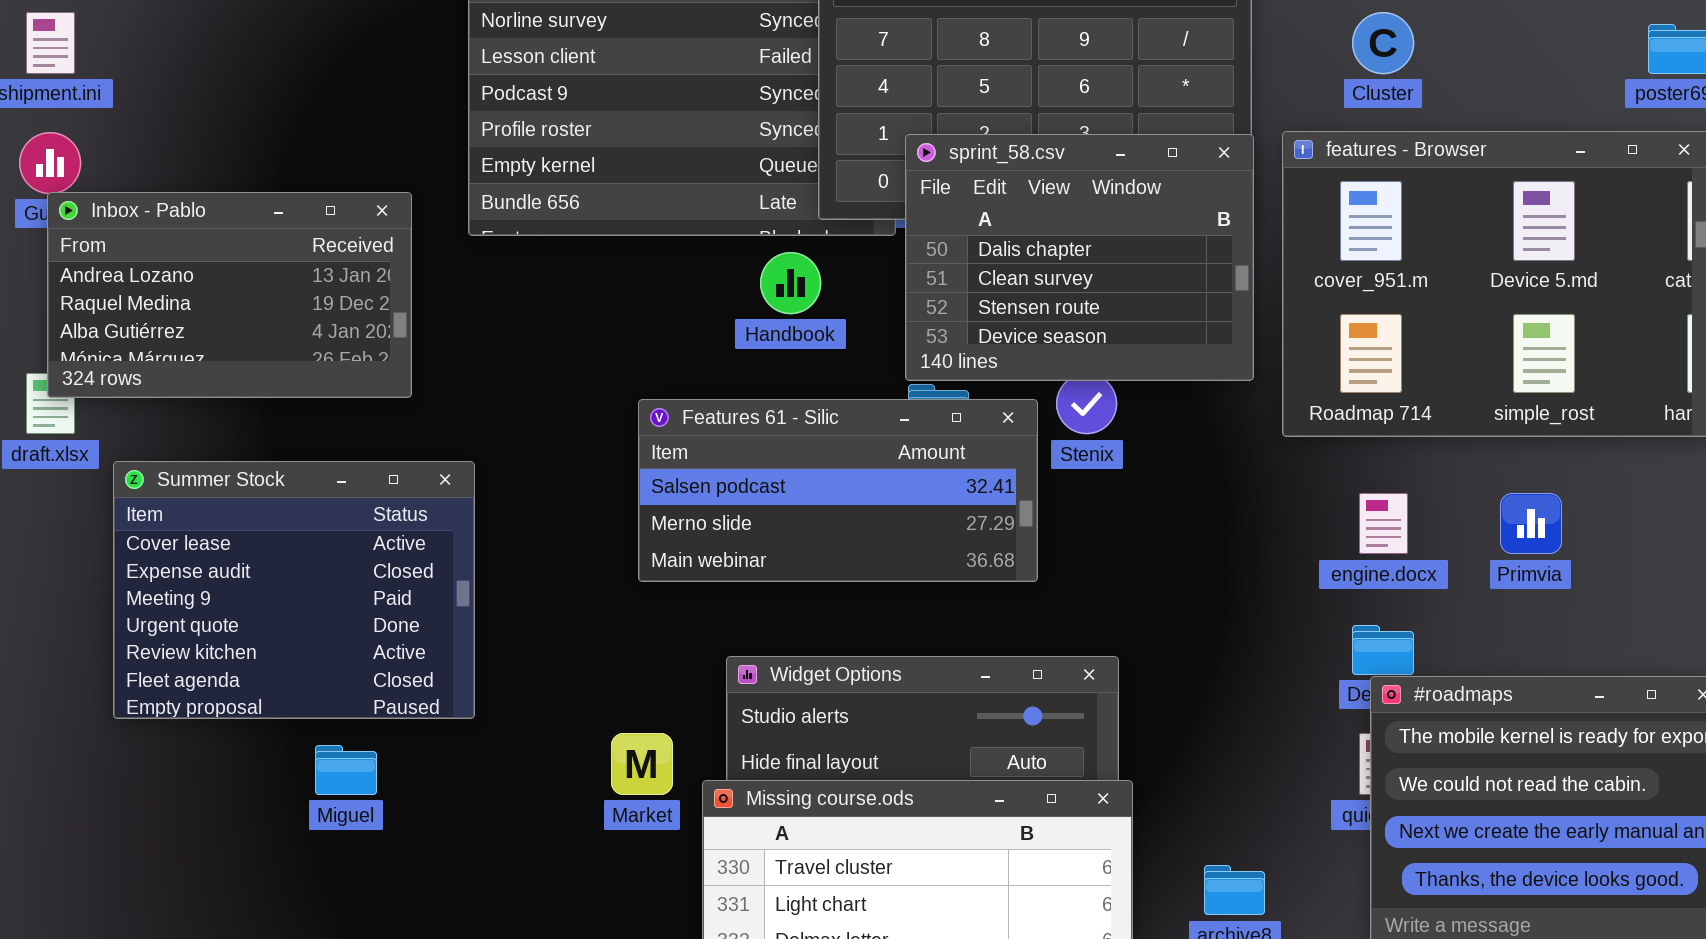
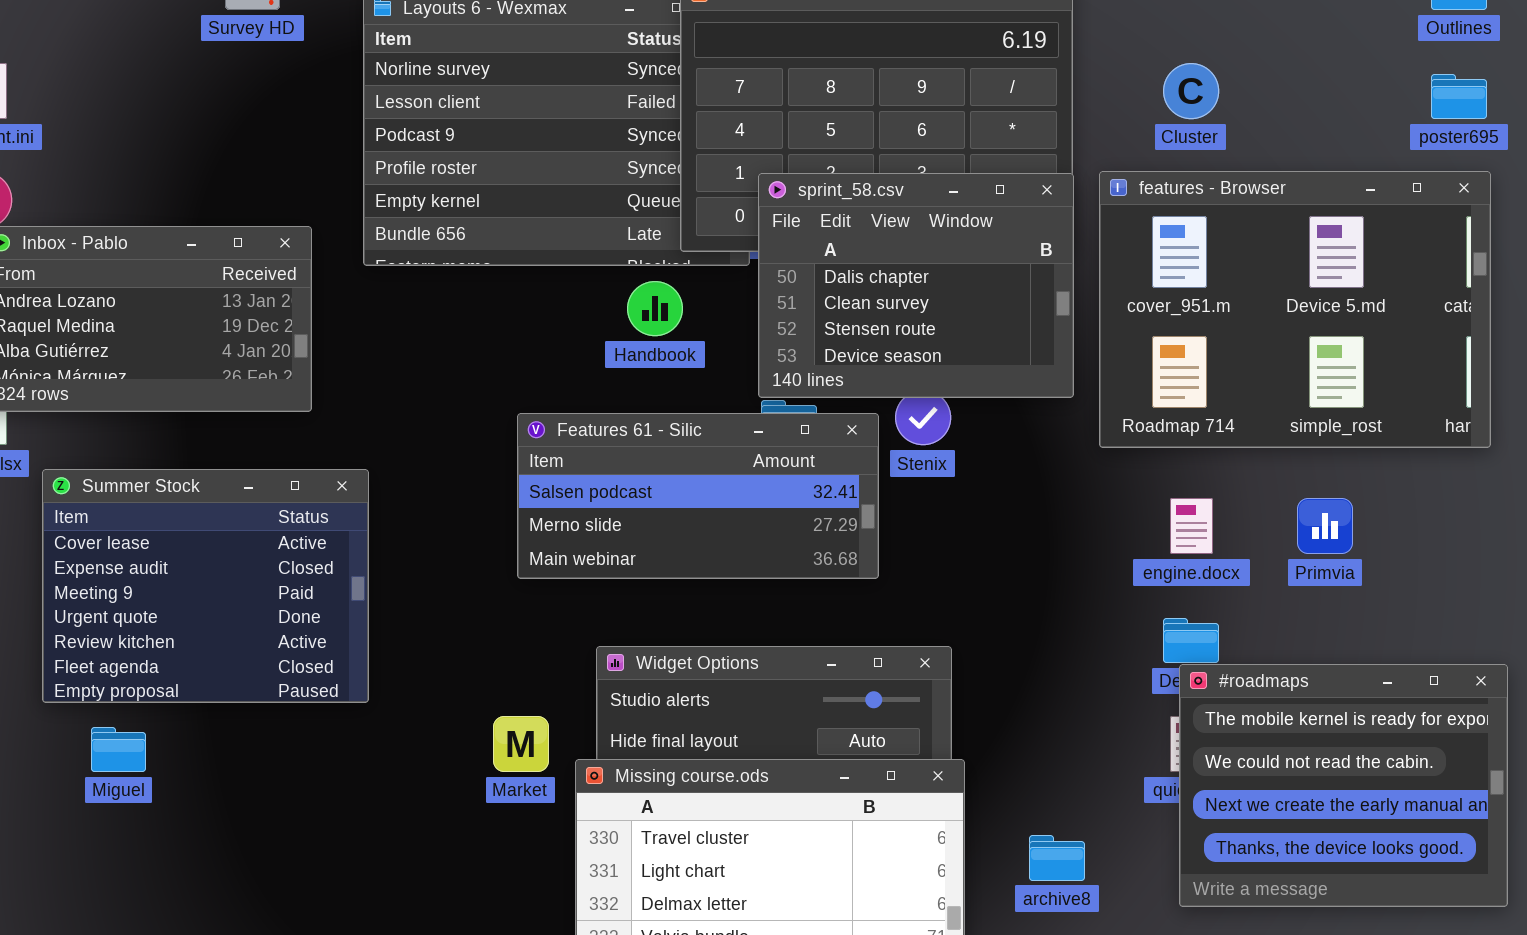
Miguel: [315,745,377,795] -> [91,727,146,772], moved

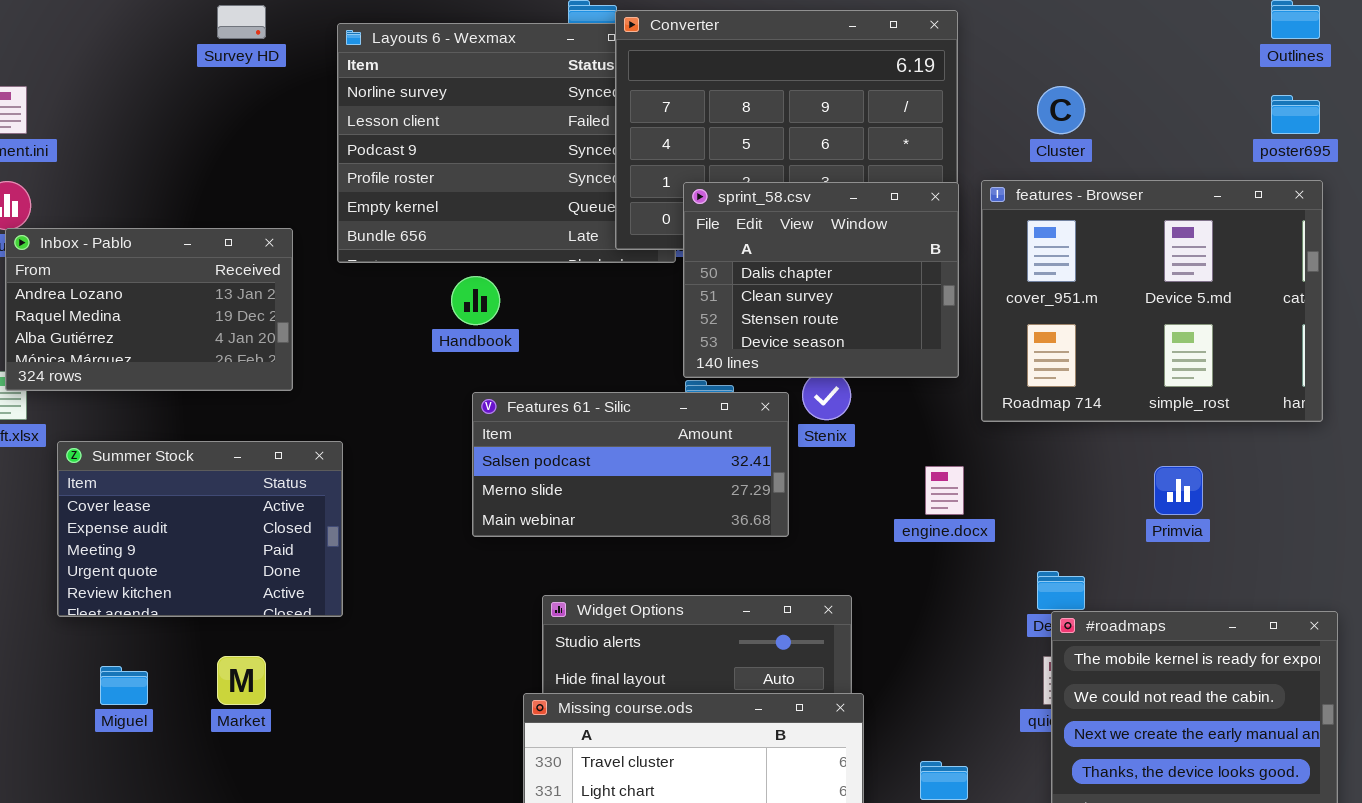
Handbook: [627,281,683,336] -> [451,276,500,325], moved
Summer Stock: [42,469,369,703] -> [57,441,343,617], resized
engine.docx: [1170,498,1213,554] -> [925,466,964,515], moved
Market: [493,716,549,772] -> [217,656,266,705], moved

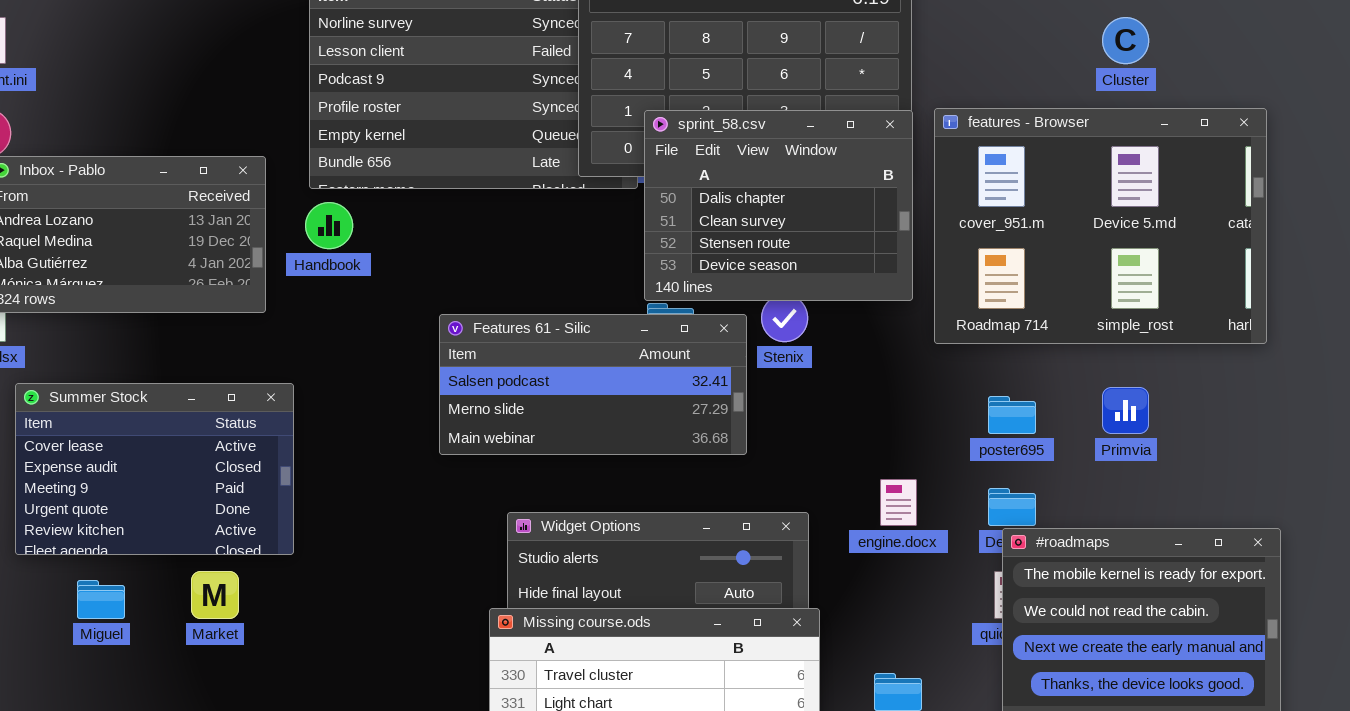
Cluster: [1037,86,1085,134] -> [1102,17,1149,64], moved
poster695: [1271,95,1320,134] -> [988,396,1036,434], moved
Handbook: [451,276,500,325] -> [305,202,353,249], moved
Summer Stock: [57,441,343,617] -> [15,383,294,555], moved
engine.docx: [925,466,964,515] -> [880,479,917,526], moved

